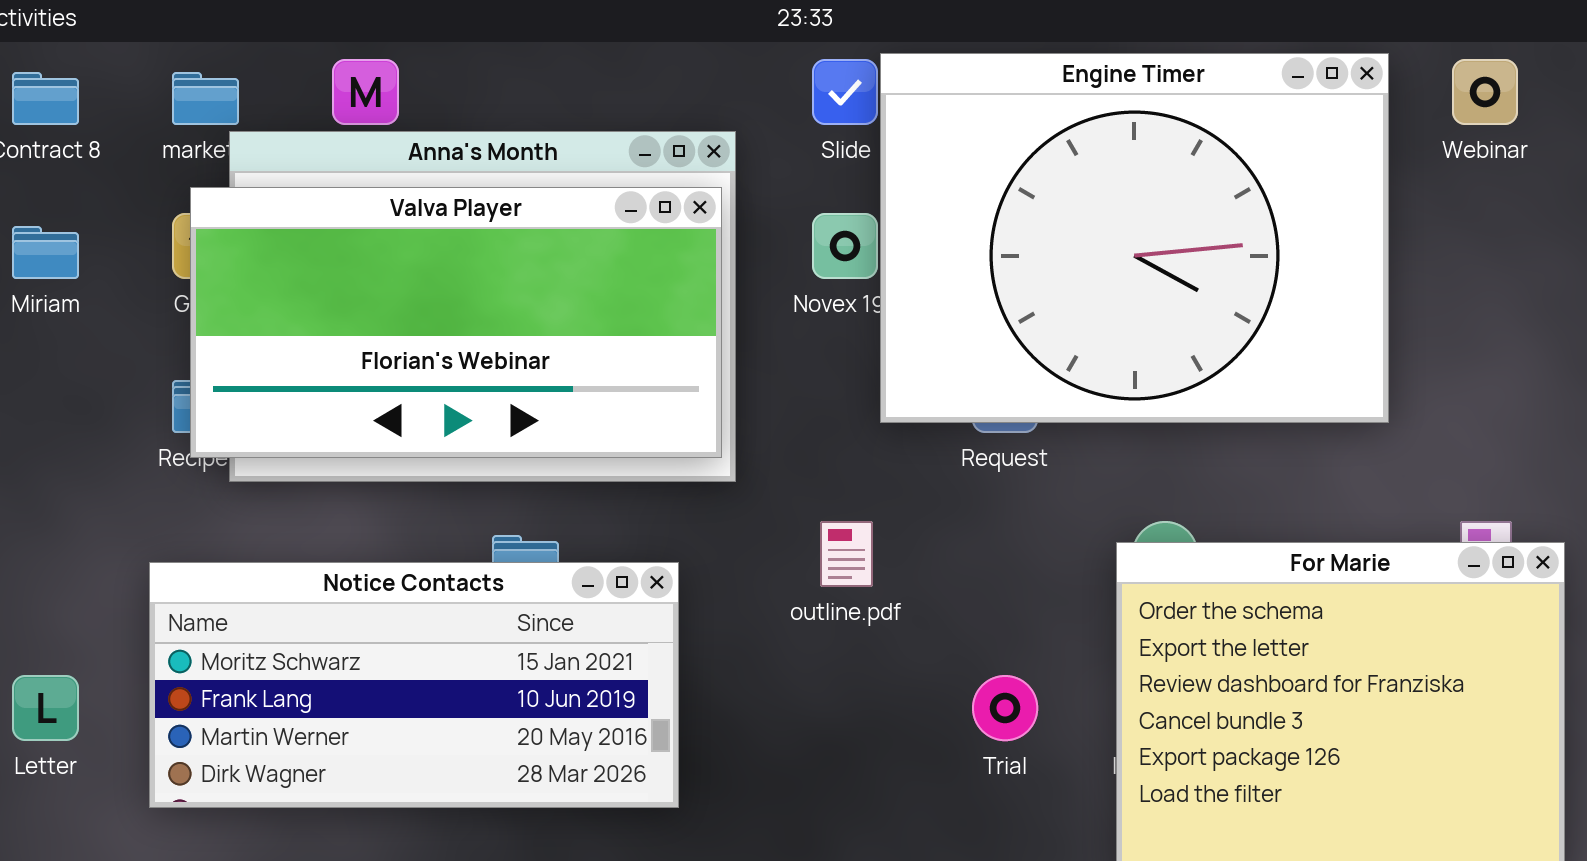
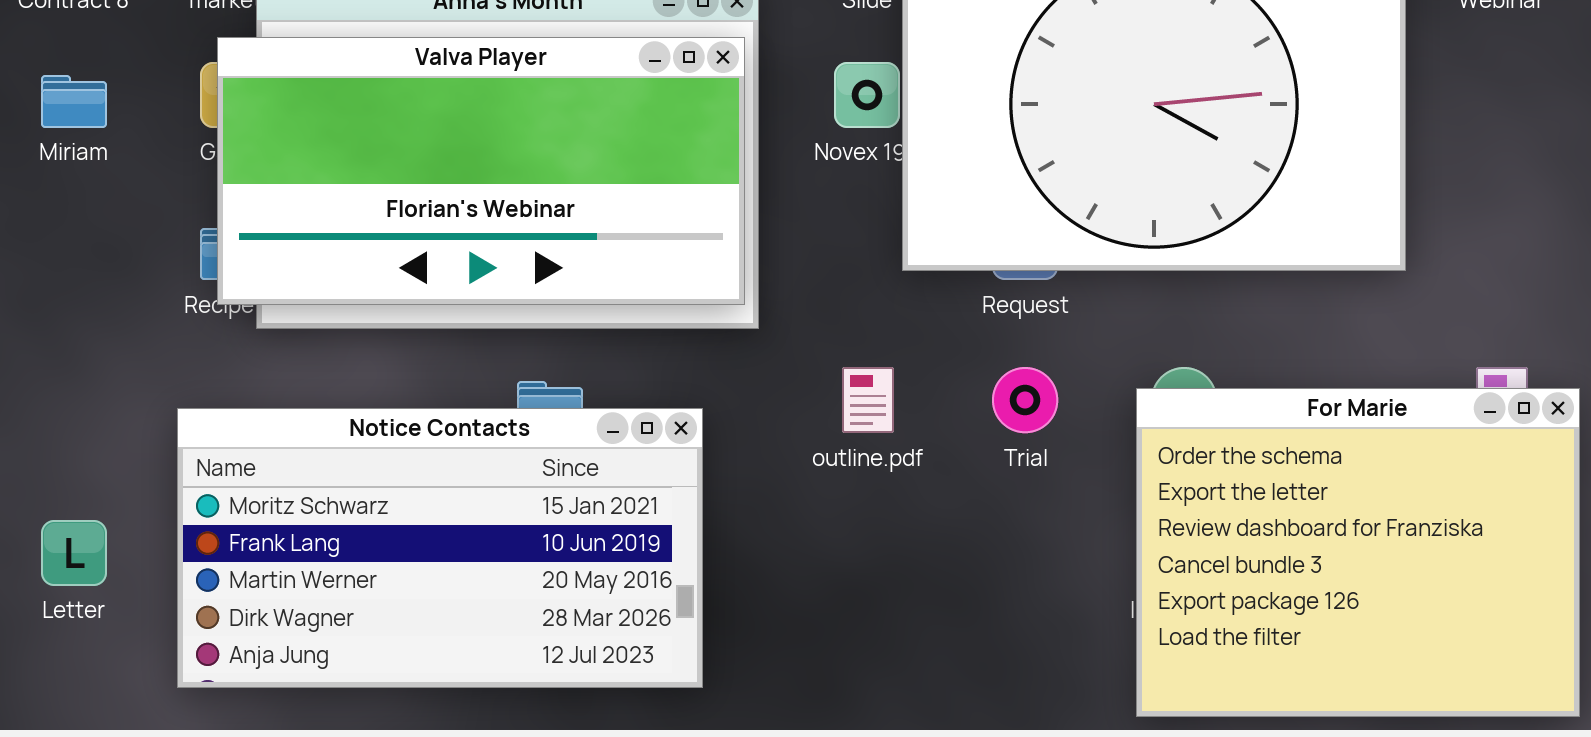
Notice Contacts: [149,562,679,808] -> [177,408,703,688], resized
Trial: [972,675,1038,741] -> [992,367,1058,433], moved

